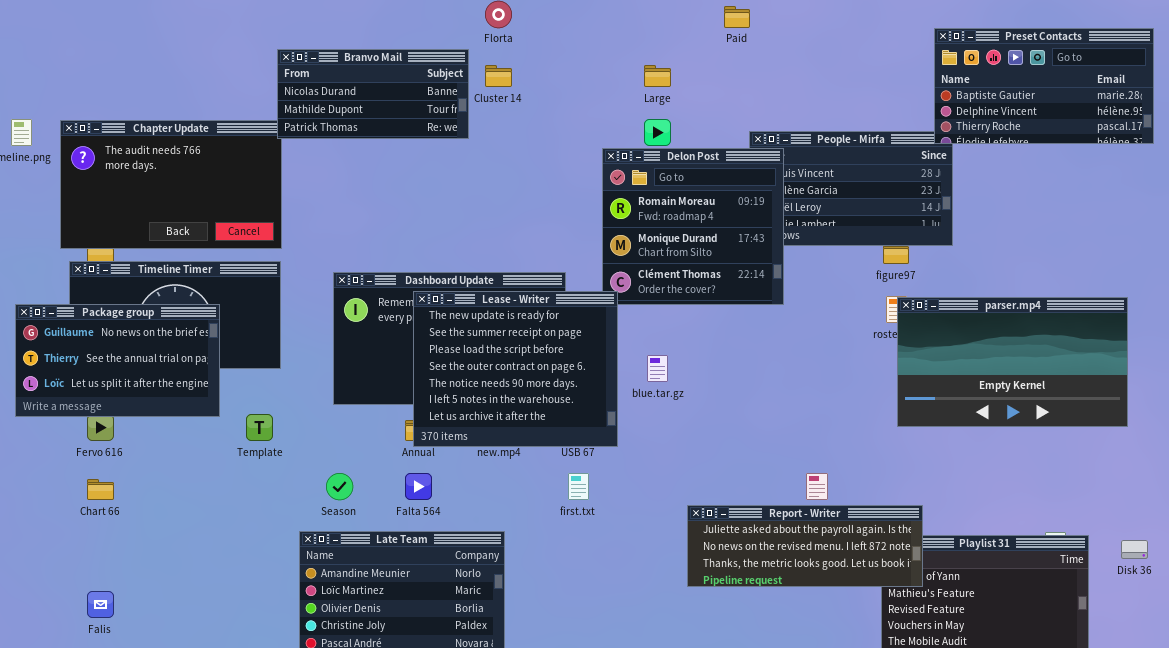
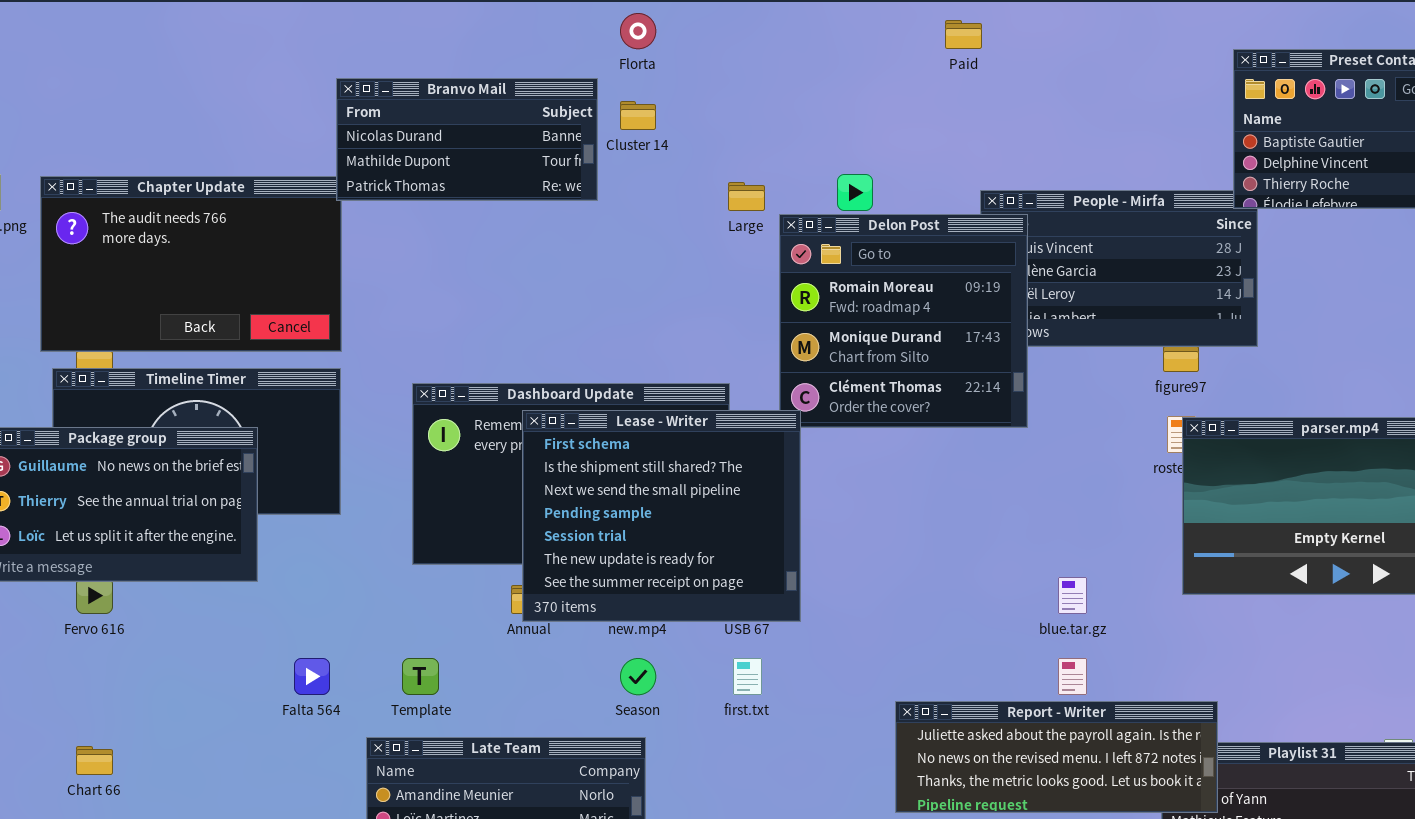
Large: [644,65,671,87] -> [728,182,765,211], moved
Lease - Writer: [413,291,618,447] -> [522,410,801,622], scrolled up 5 rows
blue.tar.gz: [647,355,668,382] -> [1058,577,1087,614], moved
Template: [246,414,273,441] -> [402,658,439,695], moved
Season: [326,473,353,500] -> [620,658,656,695], moved
Falta 564: [405,473,432,500] -> [294,658,330,695], moved
Chart 66: [87,479,114,500] -> [76,746,113,775], moved

